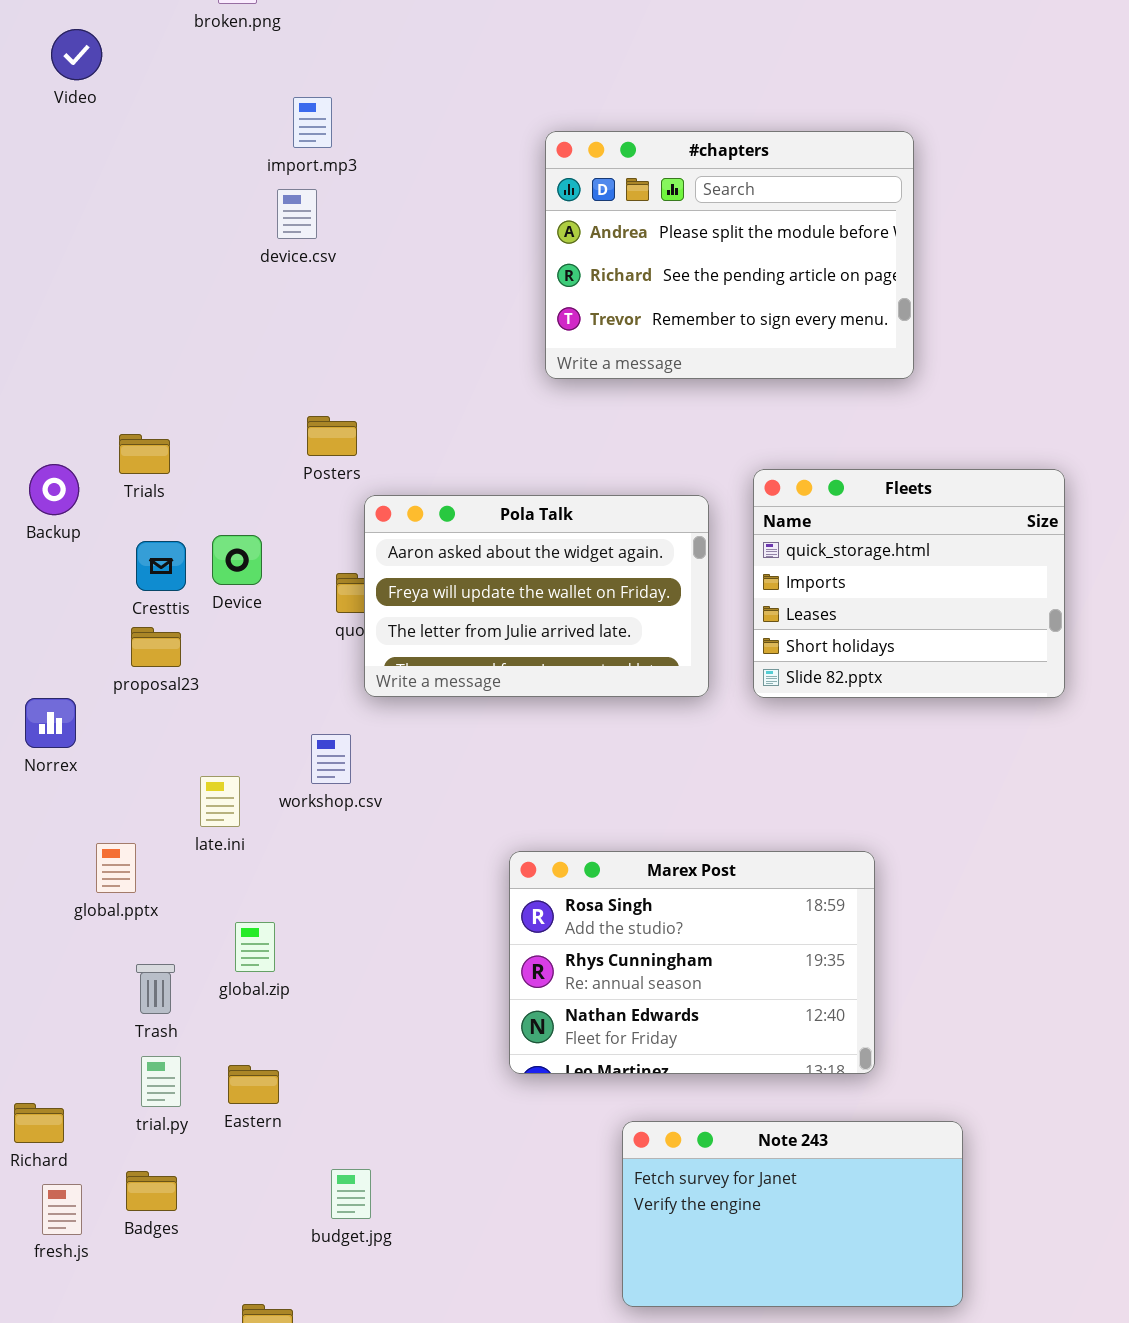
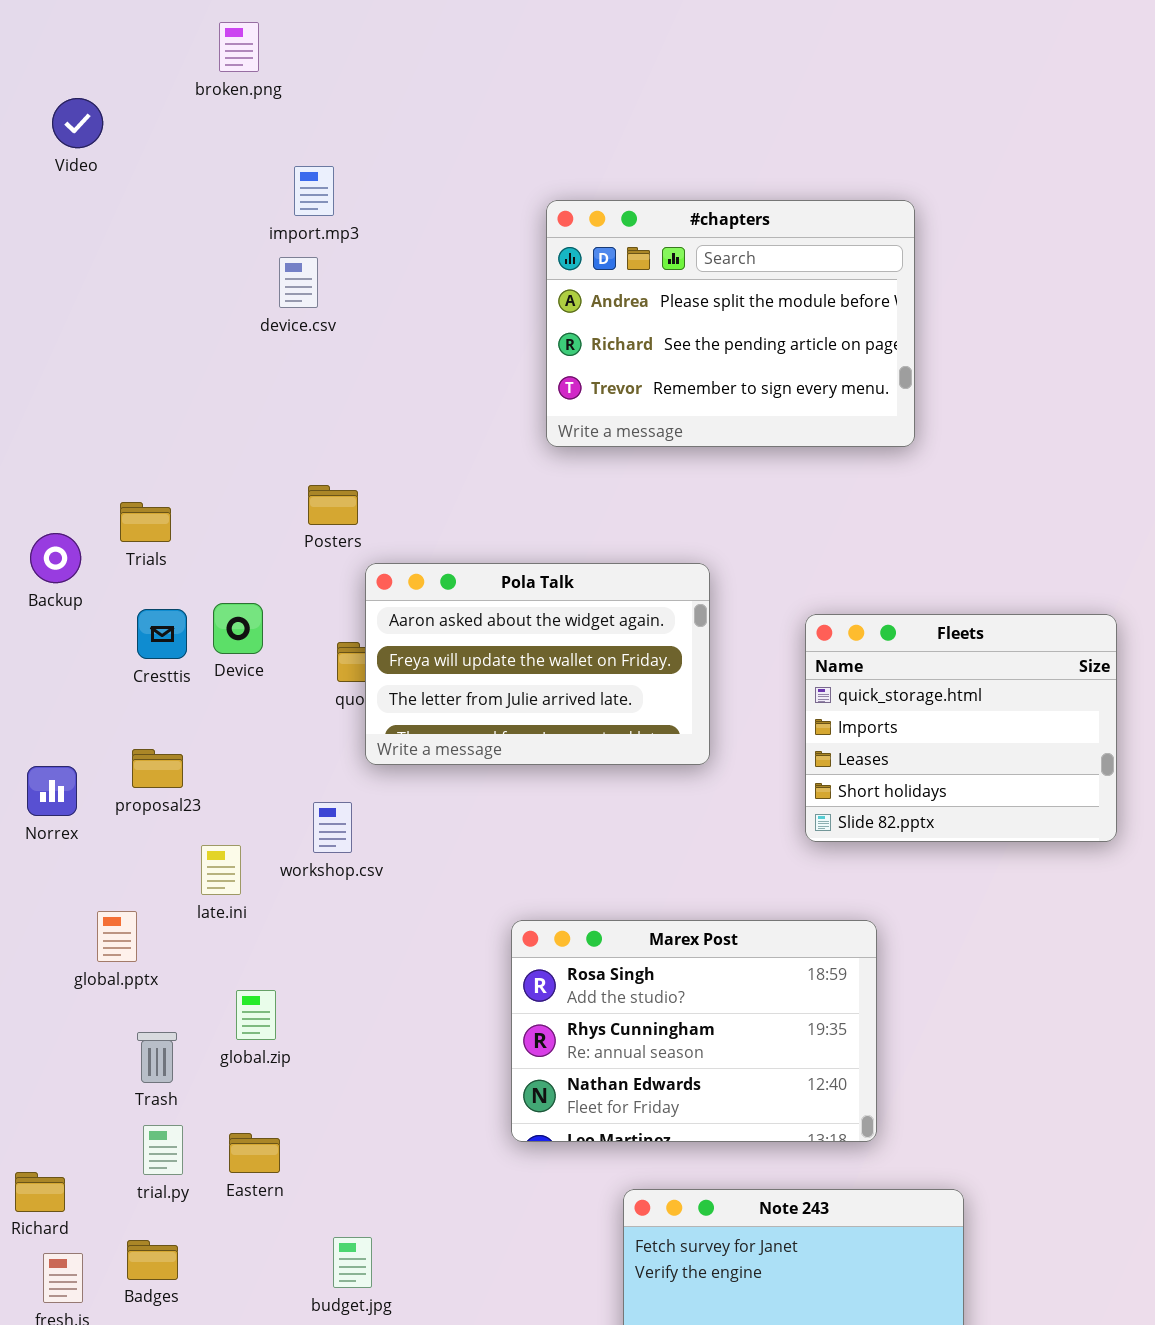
Fleets: [753,469,1065,698] -> [805,614,1117,842], moved
proposal23: [131,627,181,667] -> [132,749,183,788], moved

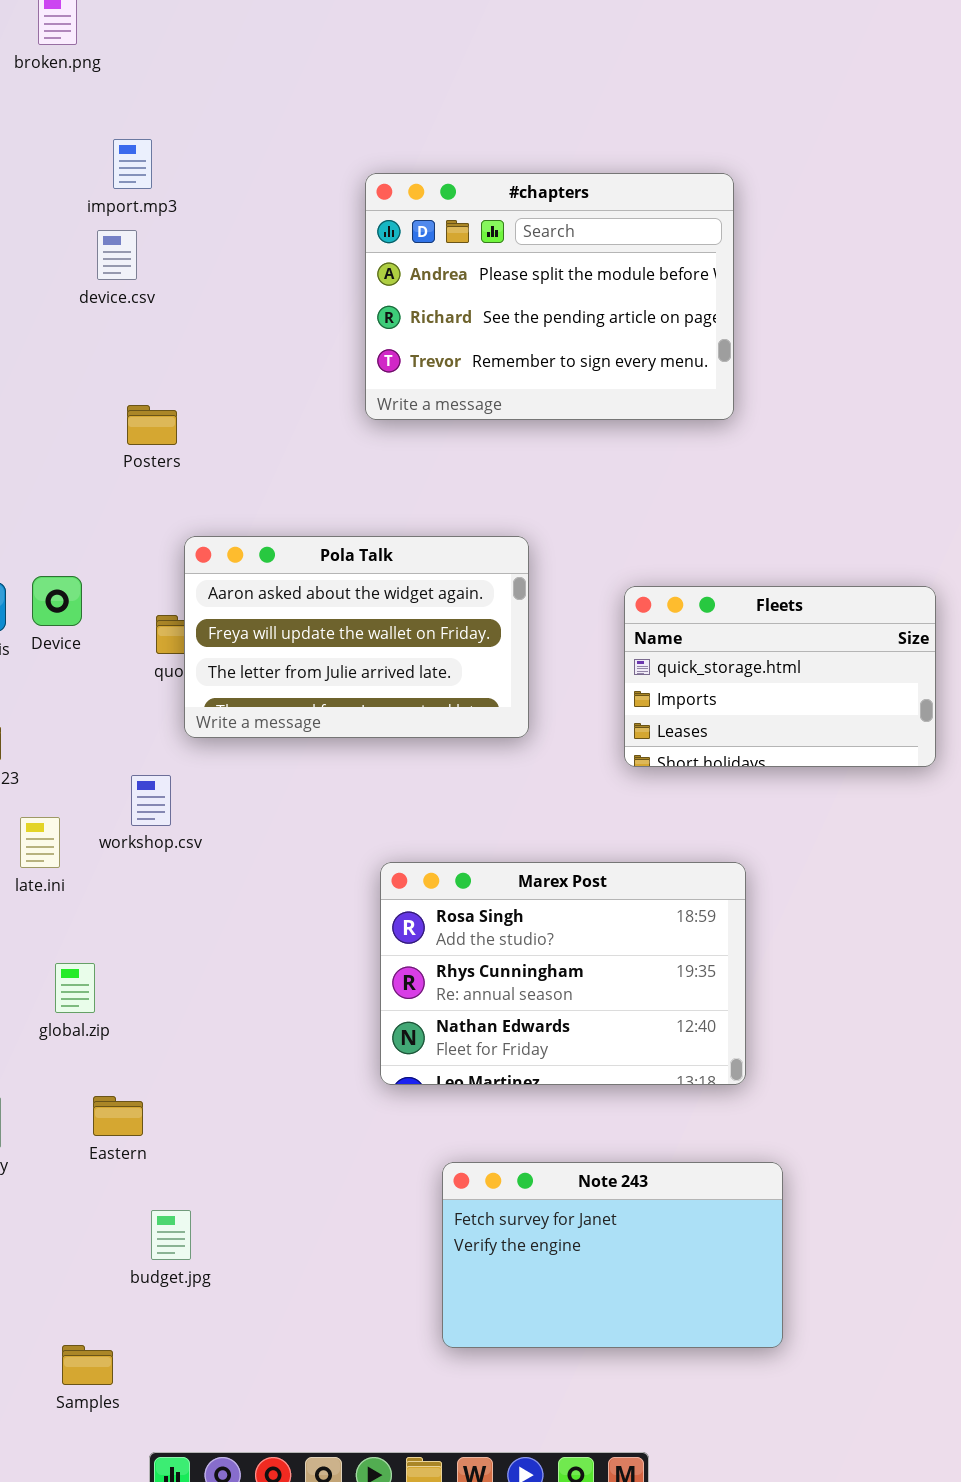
Posters: [308,485,358,525] -> [127,405,177,445], moved
Fleets: [805,614,1117,842] -> [624,586,936,767], resized
Marex Post: [511,920,877,1142] -> [380,862,746,1085], moved
Eastern: [229,1133,280,1173] -> [93,1096,143,1136], moved

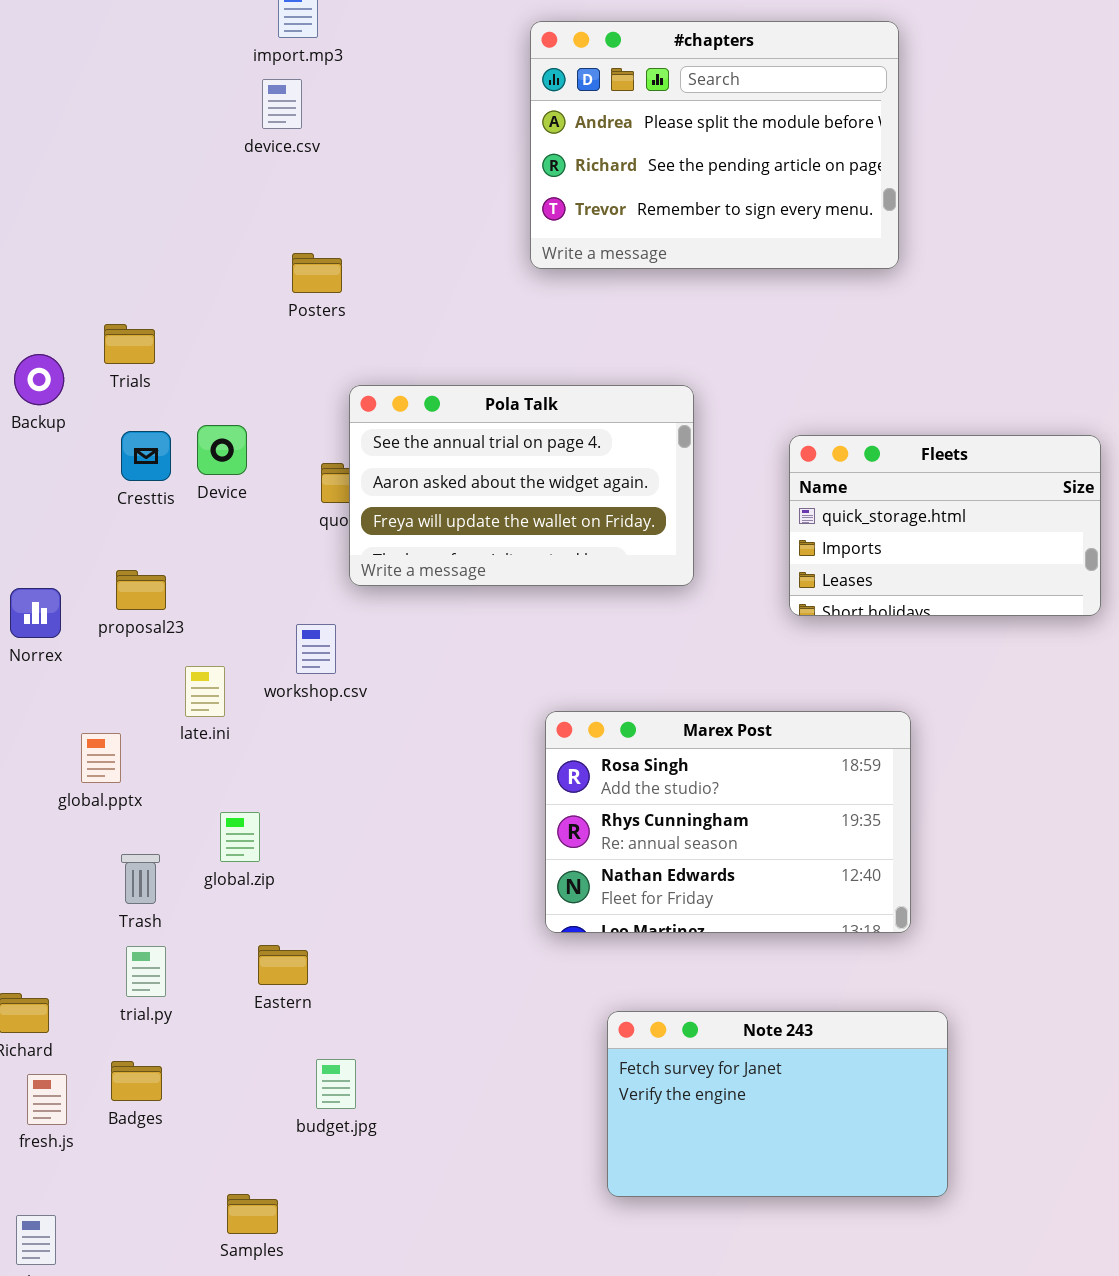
Pola Talk: [184,536,529,738] -> [349,385,694,586], scrolled up 1 row

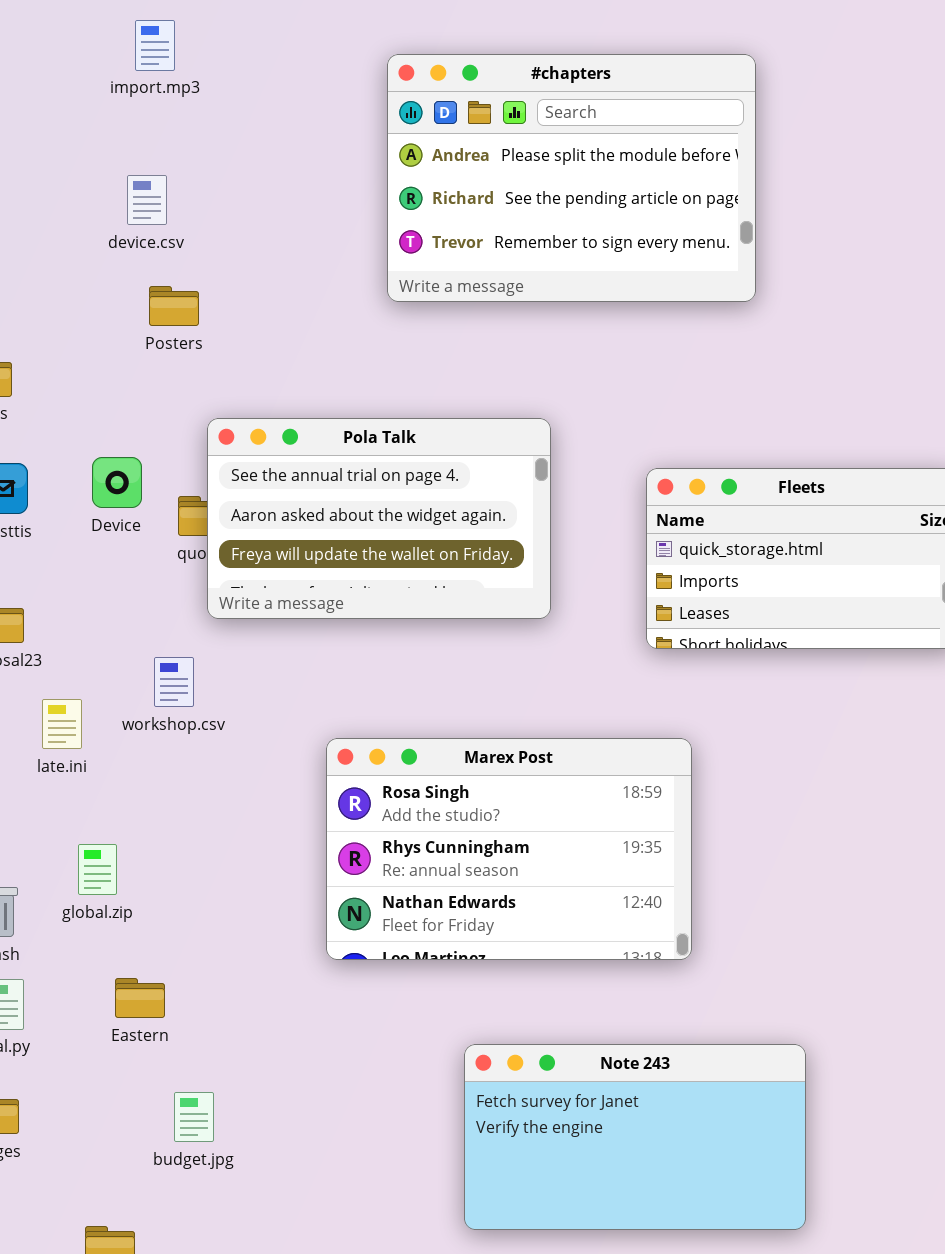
device.csv: [262,79,302,129] -> [127,175,167,225], moved
Device: [197,425,247,475] -> [92,457,142,508], moved
Marex Post: [545,711,911,933] -> [326,738,692,960], moved

